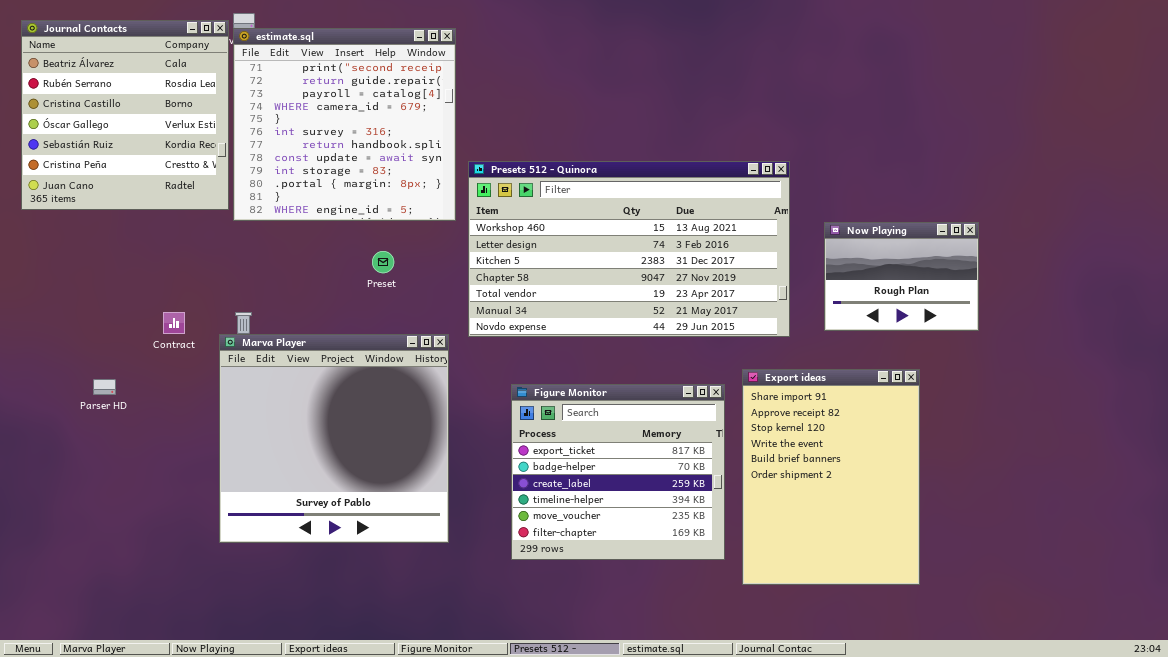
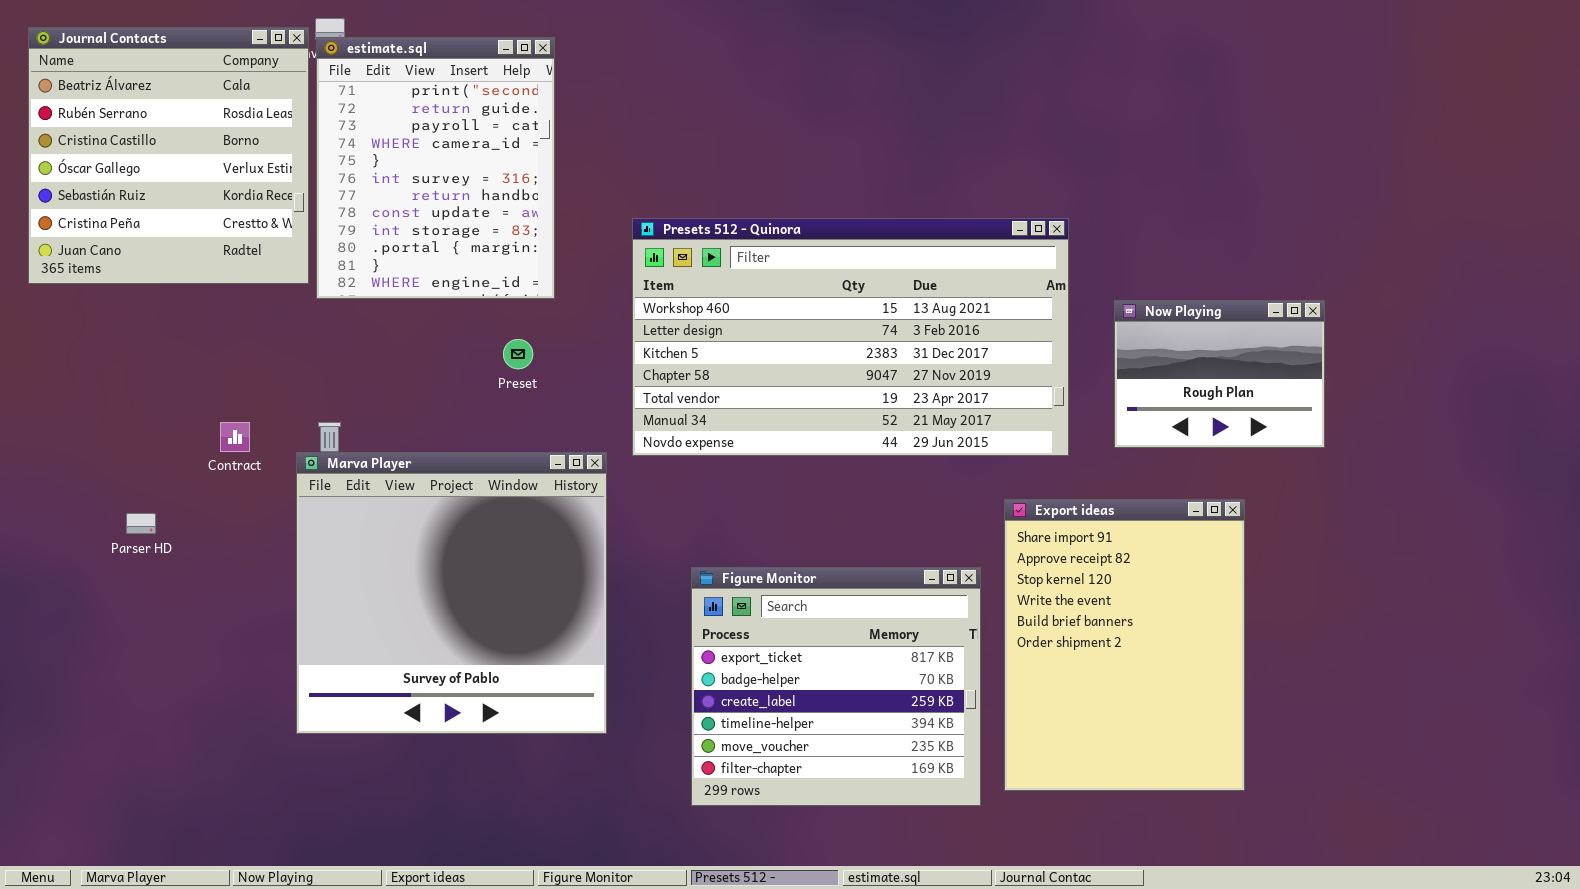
estimate.sql: [233,28,456,221] -> [316,37,555,299], resized
Figure Monitor: [511,384,725,560] -> [691,567,981,806], moved

